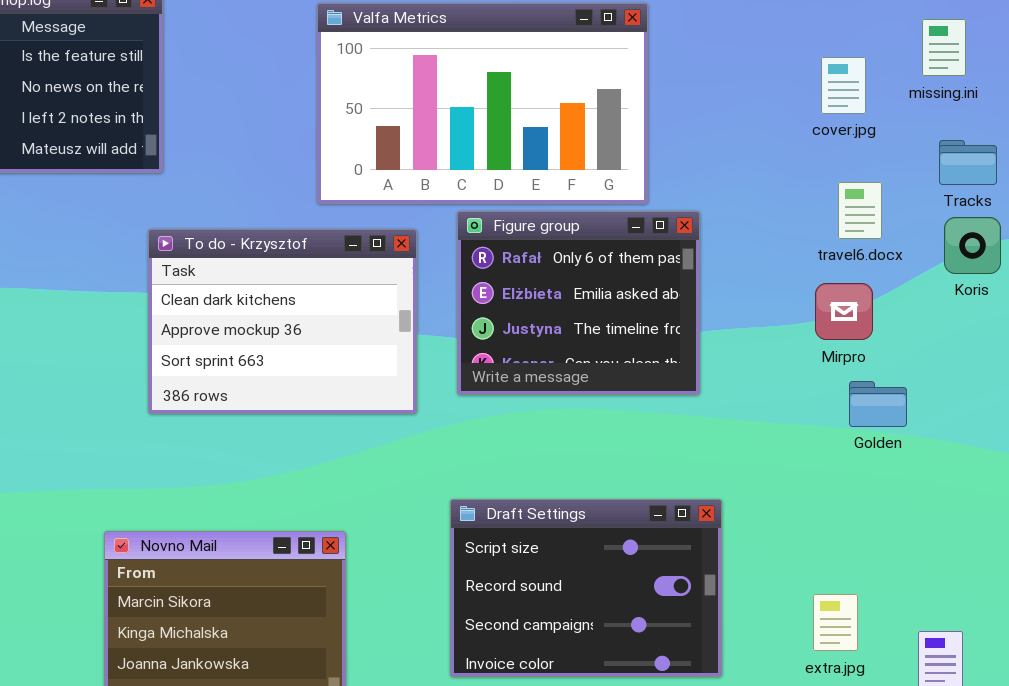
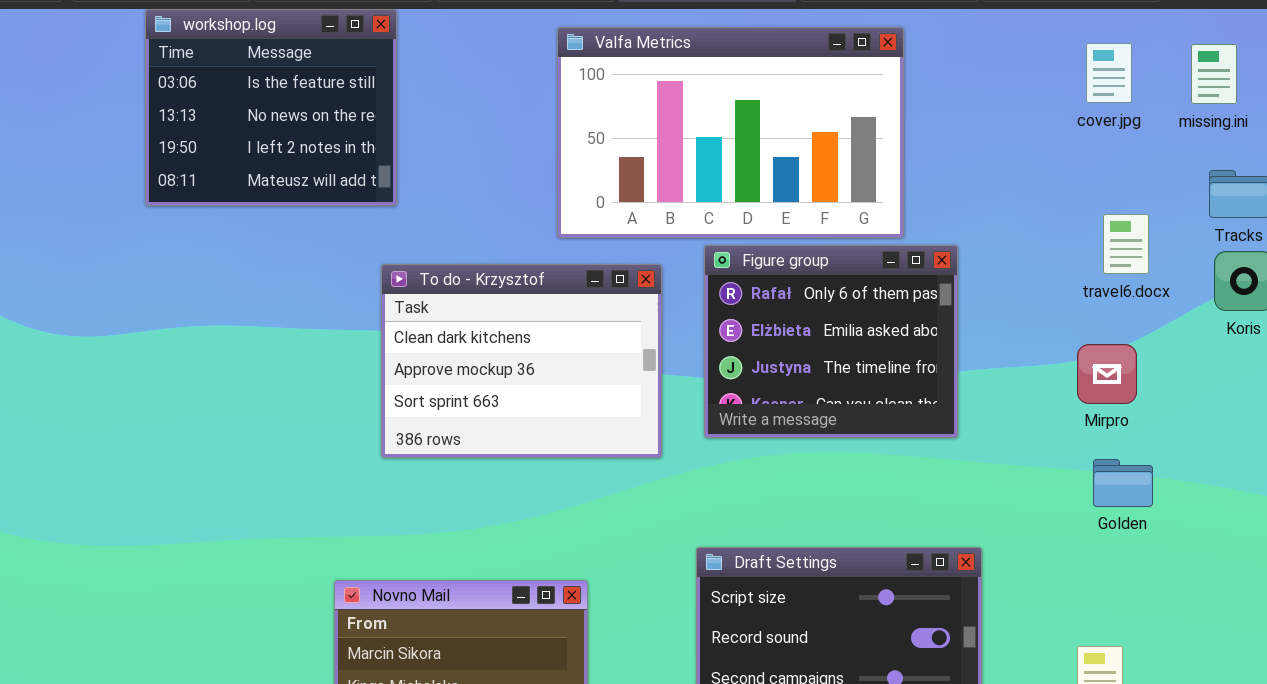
cover.jpg: [821,57,866,114] -> [1086,43,1132,103], moved
Mirpro: [815,283,873,340] -> [1077,344,1137,404], moved
Golden: [849,381,907,427] -> [1093,459,1153,507], moved

